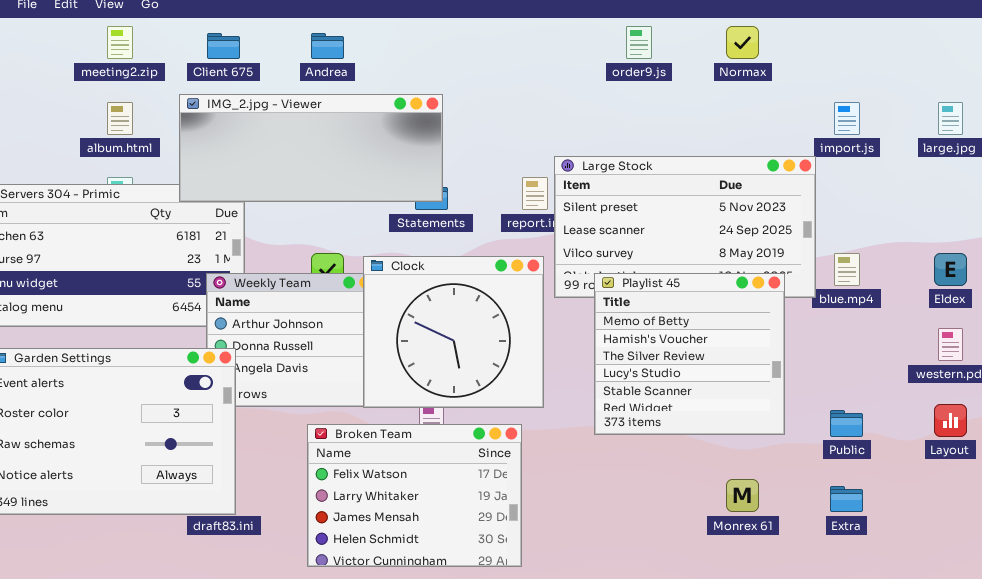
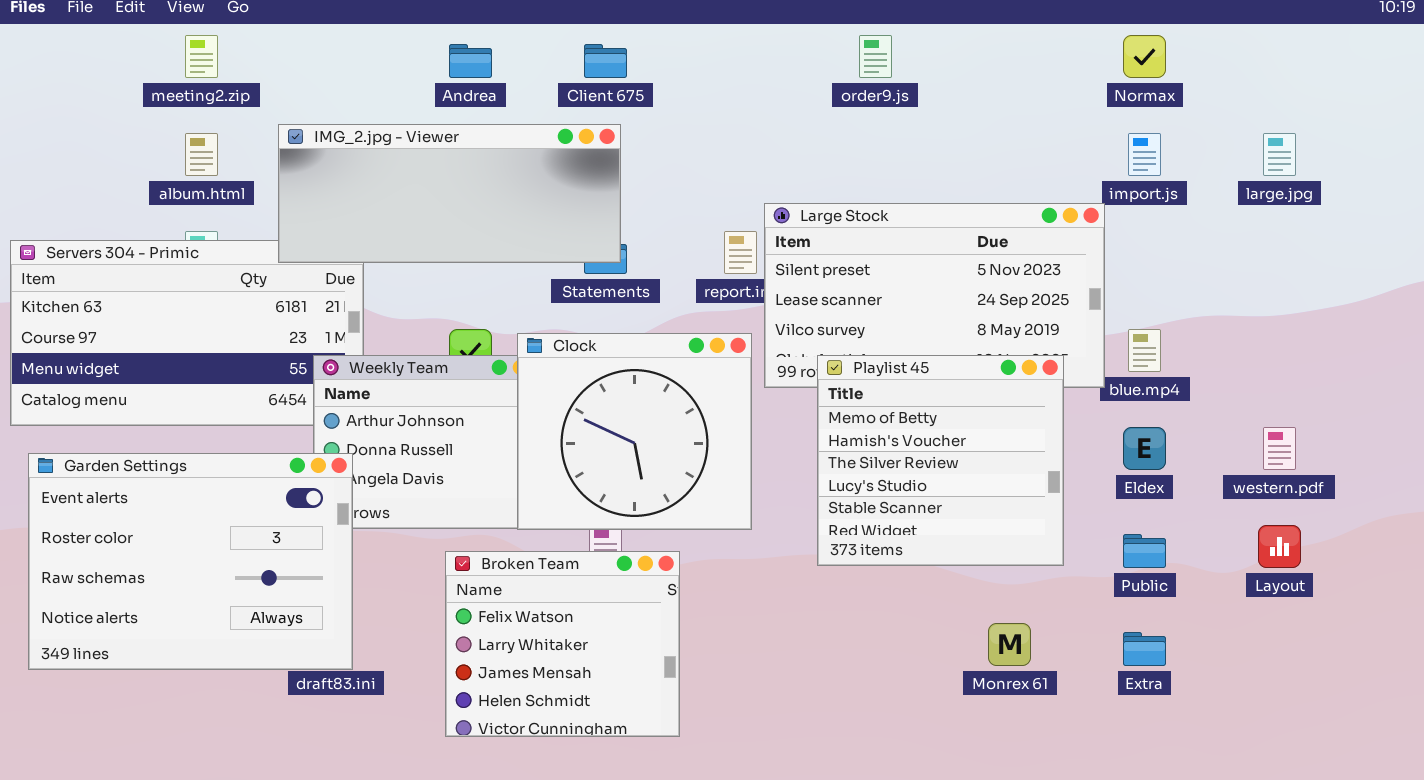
Normax: [726,26,759,59] -> [1123,35,1166,78], moved
Client 675: [207,33,240,59] -> [584,44,627,78], moved
Eldex: [934,253,967,286] -> [1123,427,1166,470], moved
Broken Team: [307,424,522,567] -> [445,551,680,737], resized

